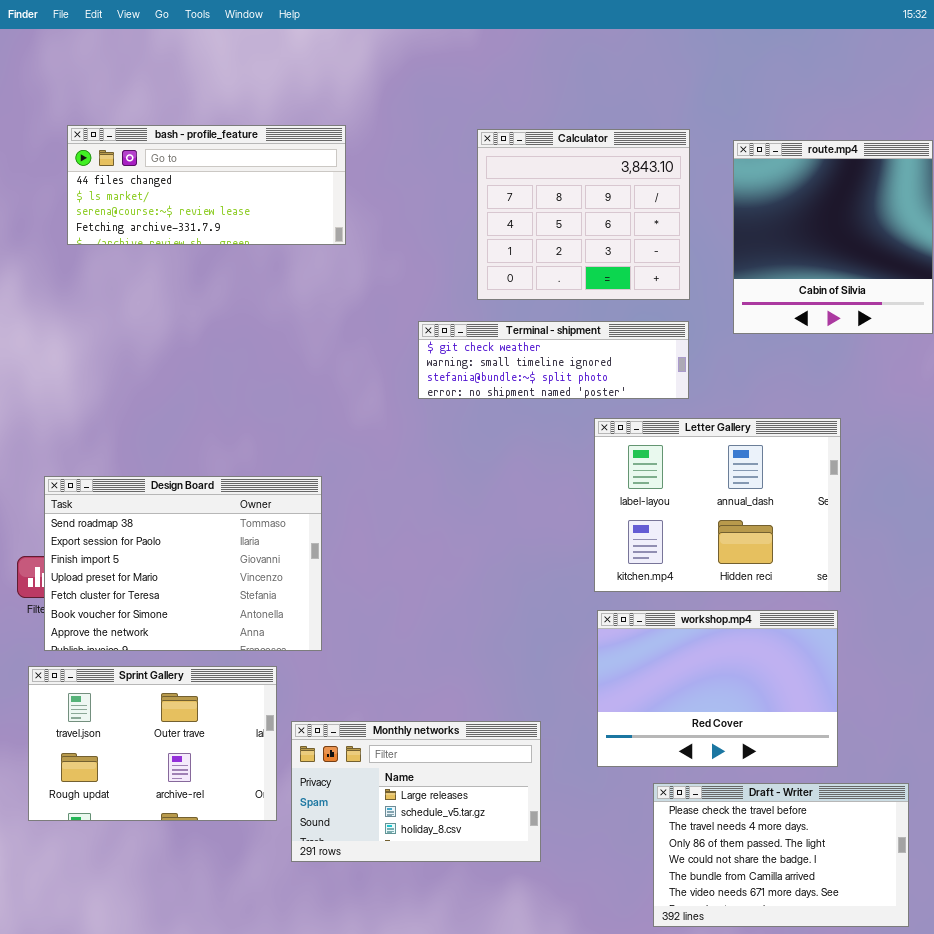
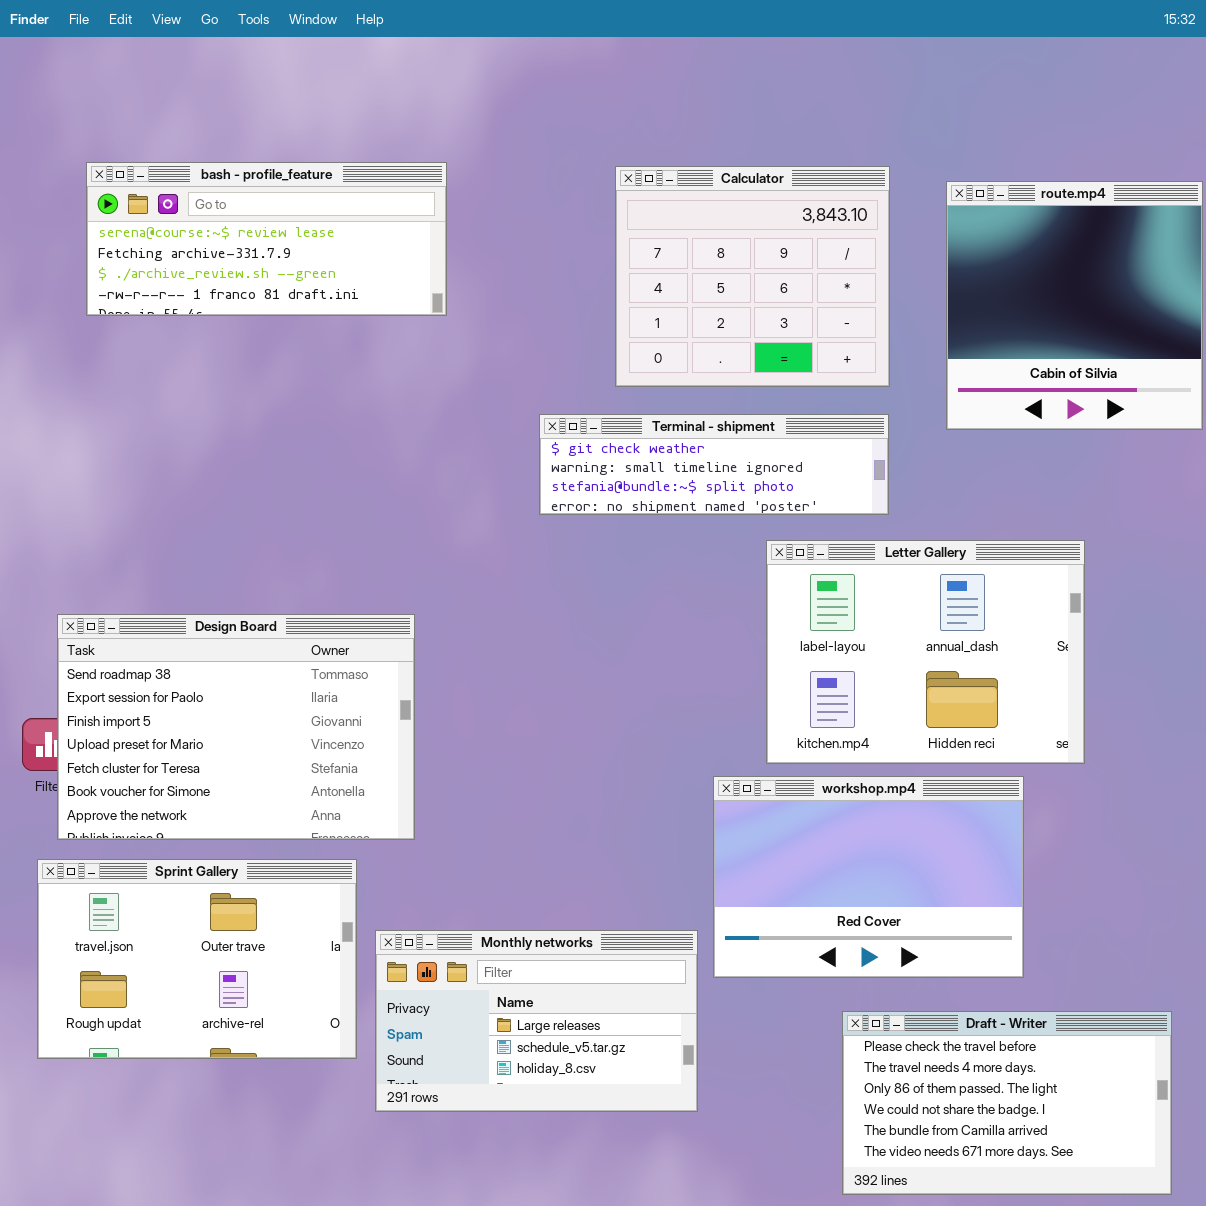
bash - profile_feature: [67,125,346,245] -> [86,162,447,316], scrolled down 2 rows
workshop.mp4: [597,610,838,767] -> [713,776,1024,978], moved

